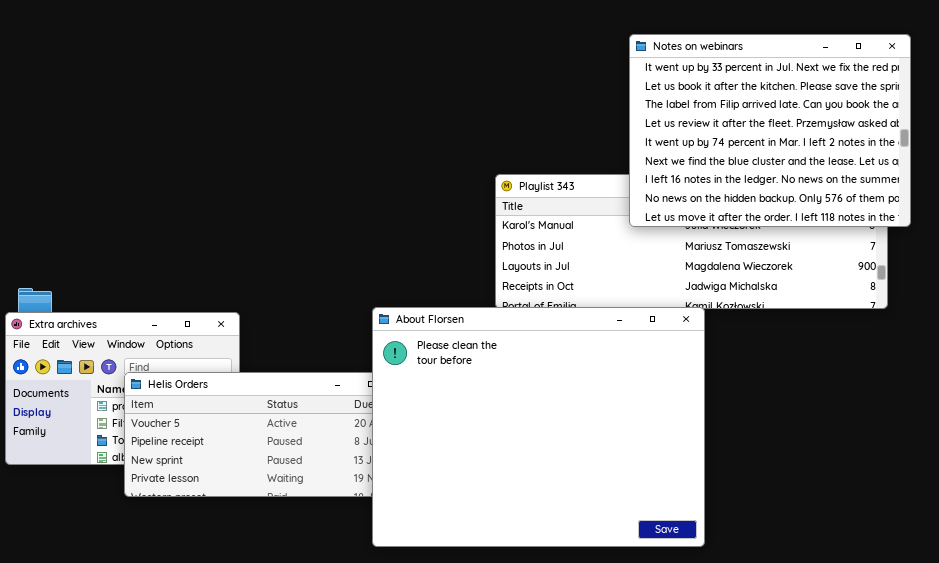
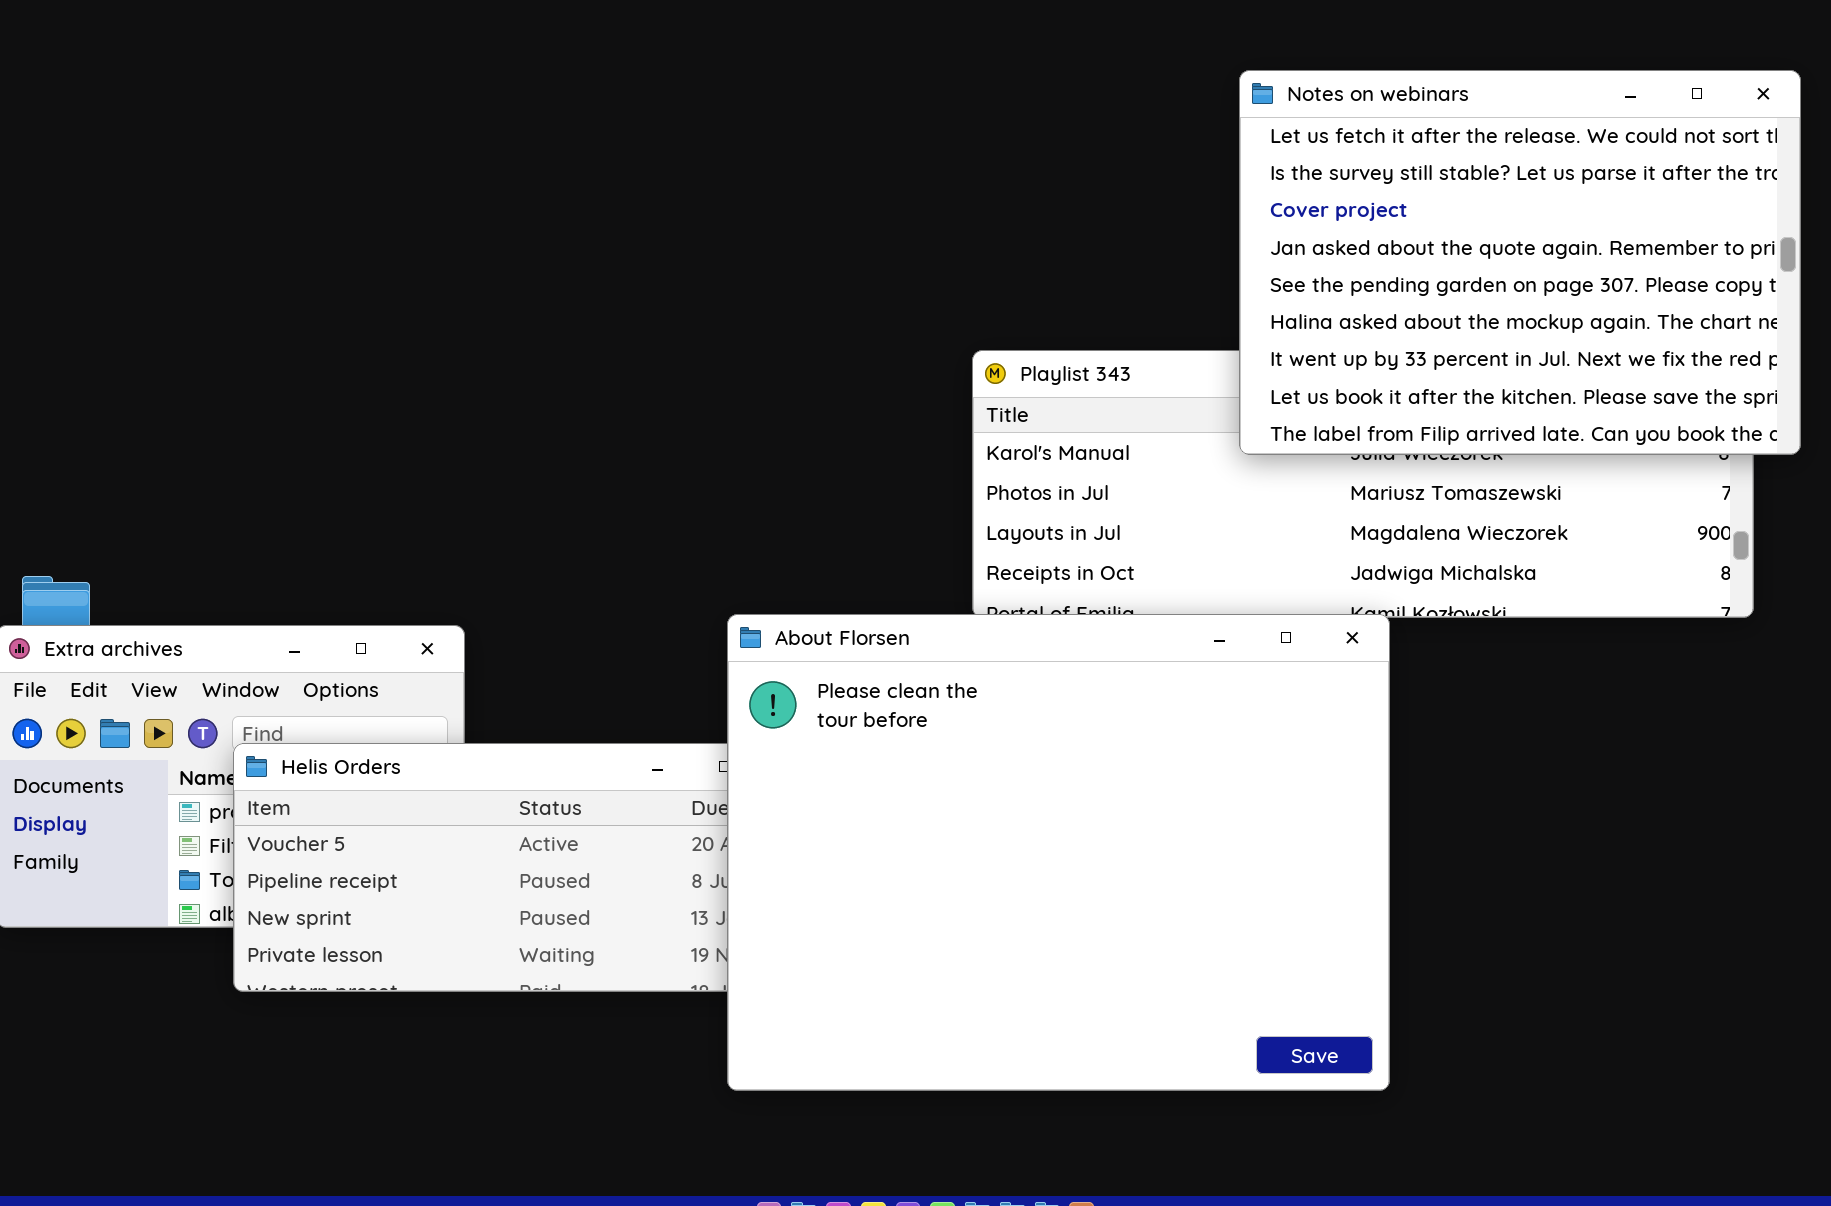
Notes on webinars: [629,34,911,227] -> [1239,70,1801,455], scrolled up 6 rows

